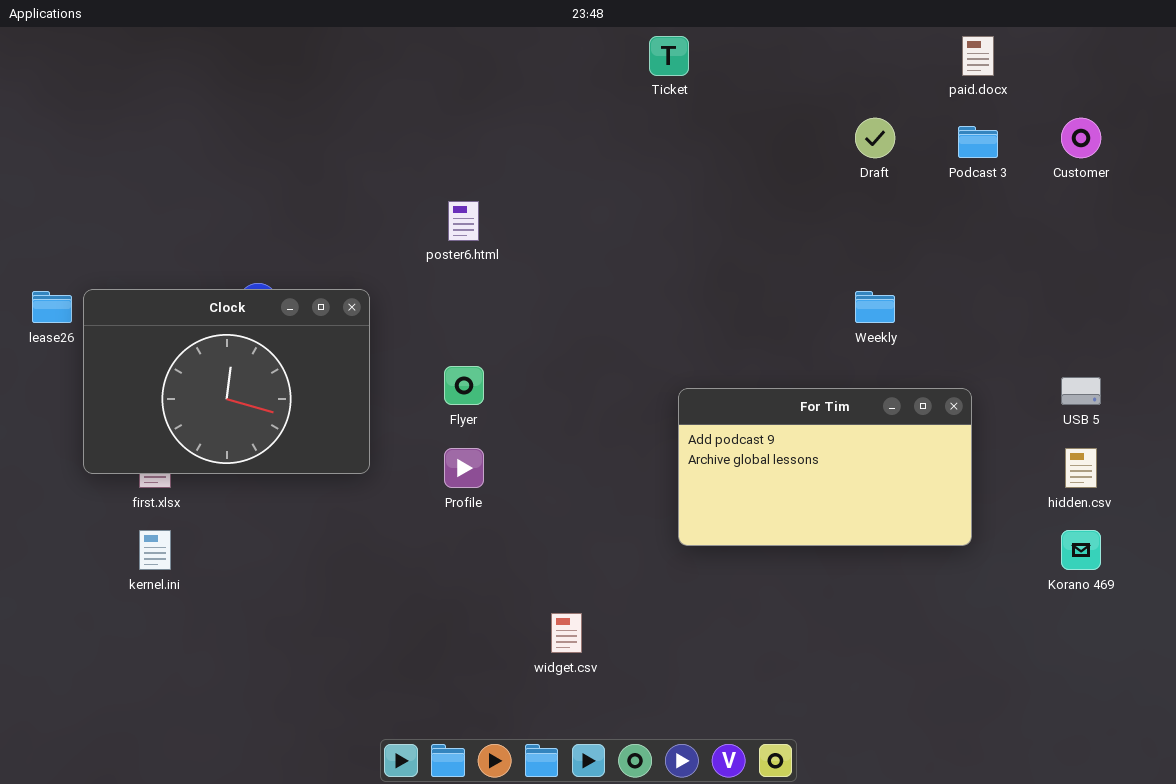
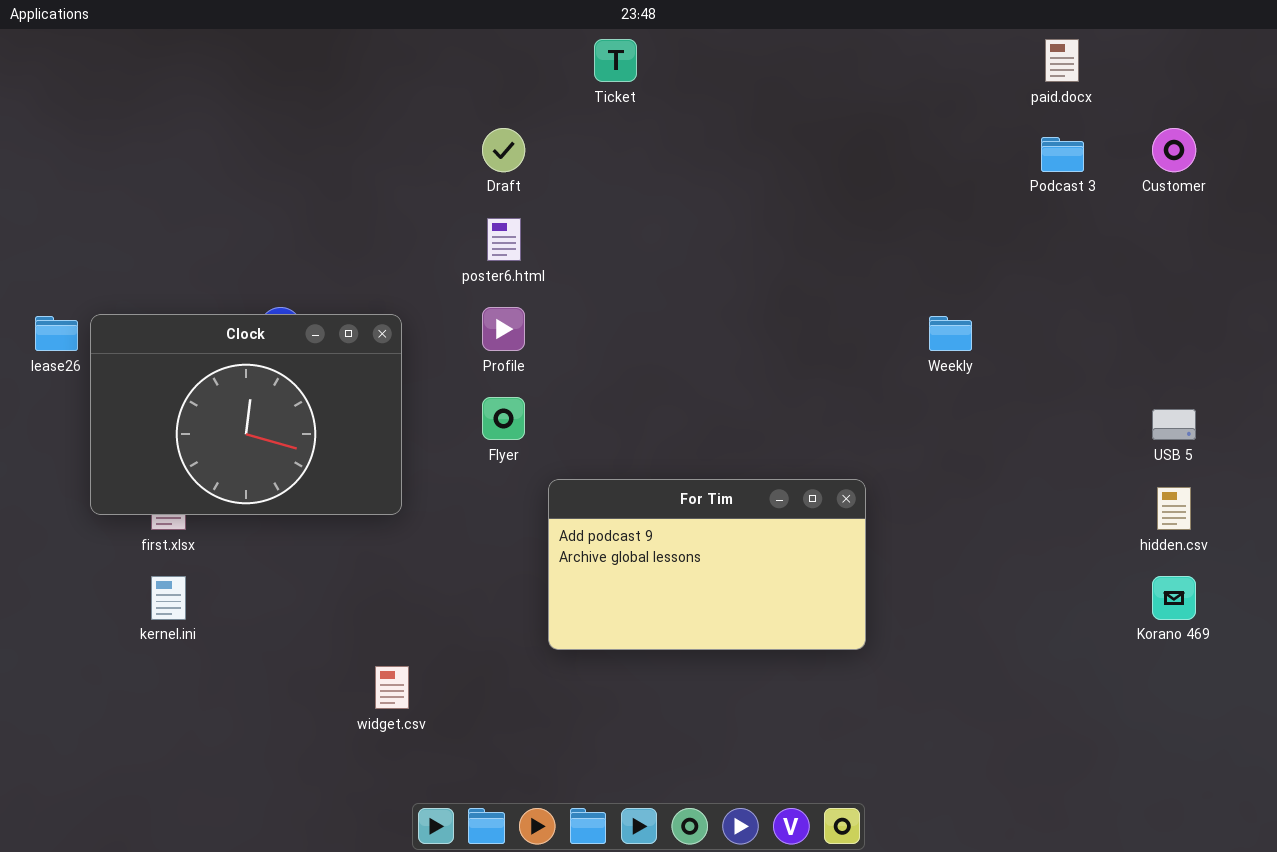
Ticket: [649,36,689,76] -> [594,39,637,82], moved
Draft: [855,118,895,158] -> [482,128,525,172], moved
For Tim: [678,388,972,546] -> [548,479,866,650], moved
Profile: [444,448,484,488] -> [482,307,525,351], moved
widget.csv: [551,613,582,653] -> [375,666,409,709], moved

